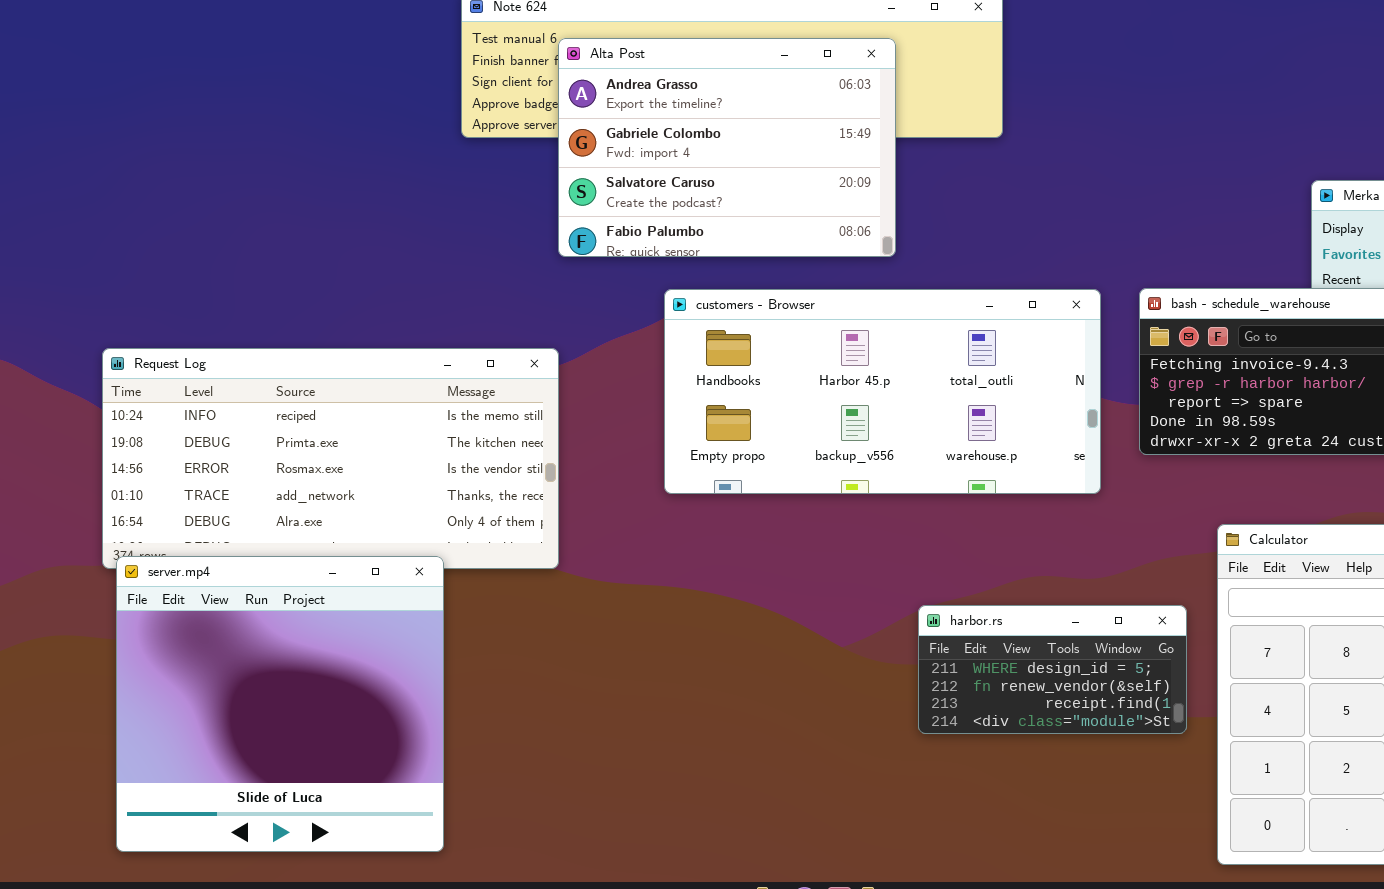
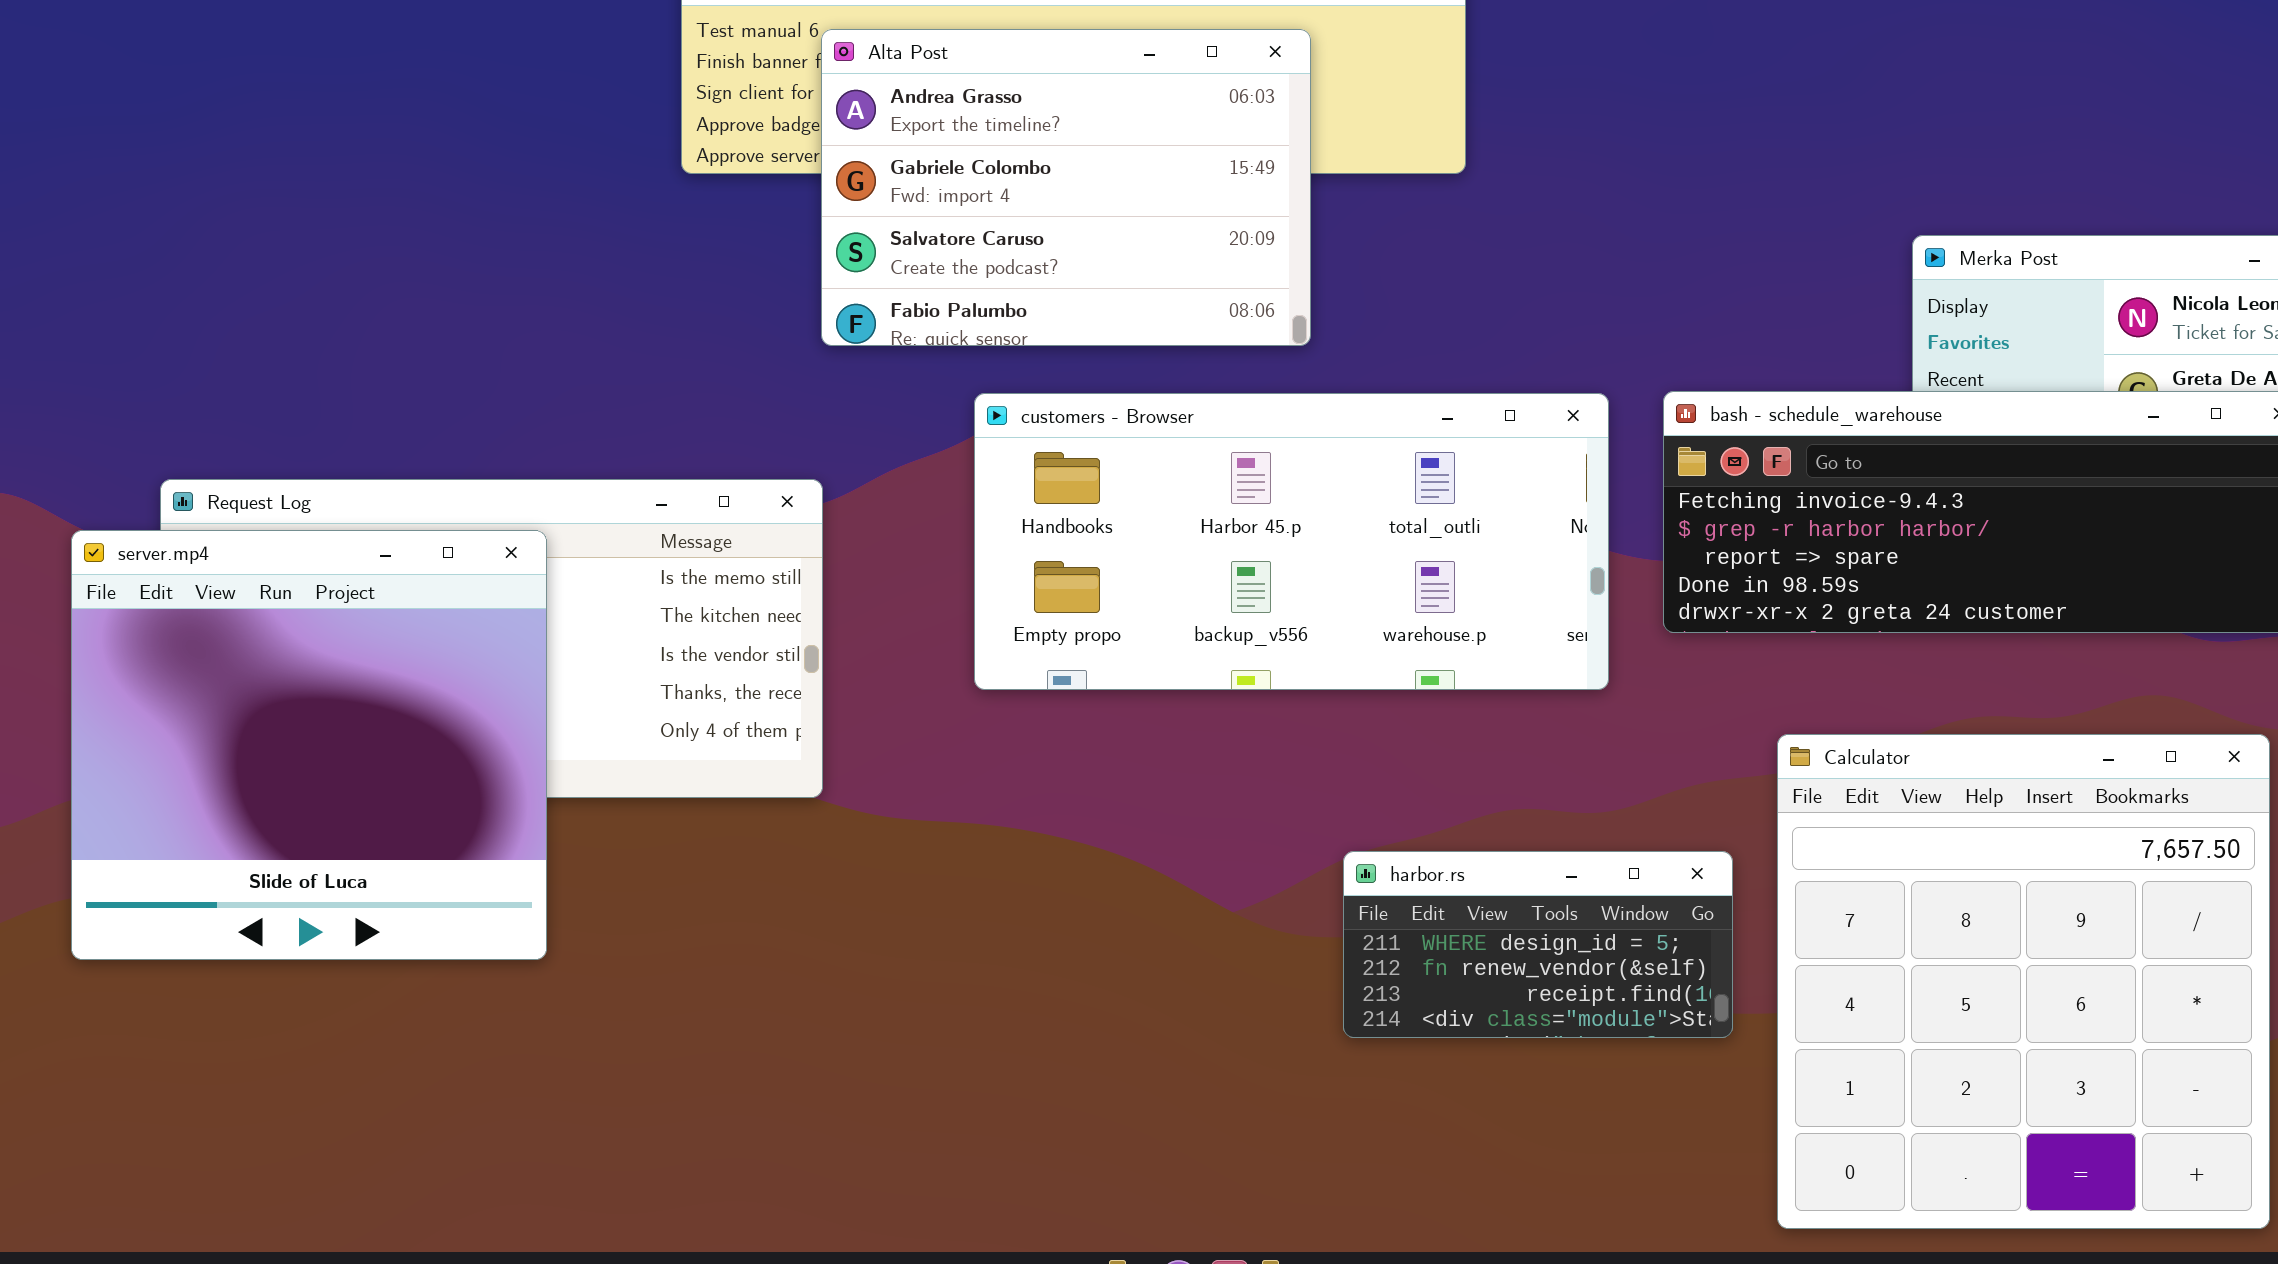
server.mp4: [116,556,444,852] -> [71,530,547,960], moved

